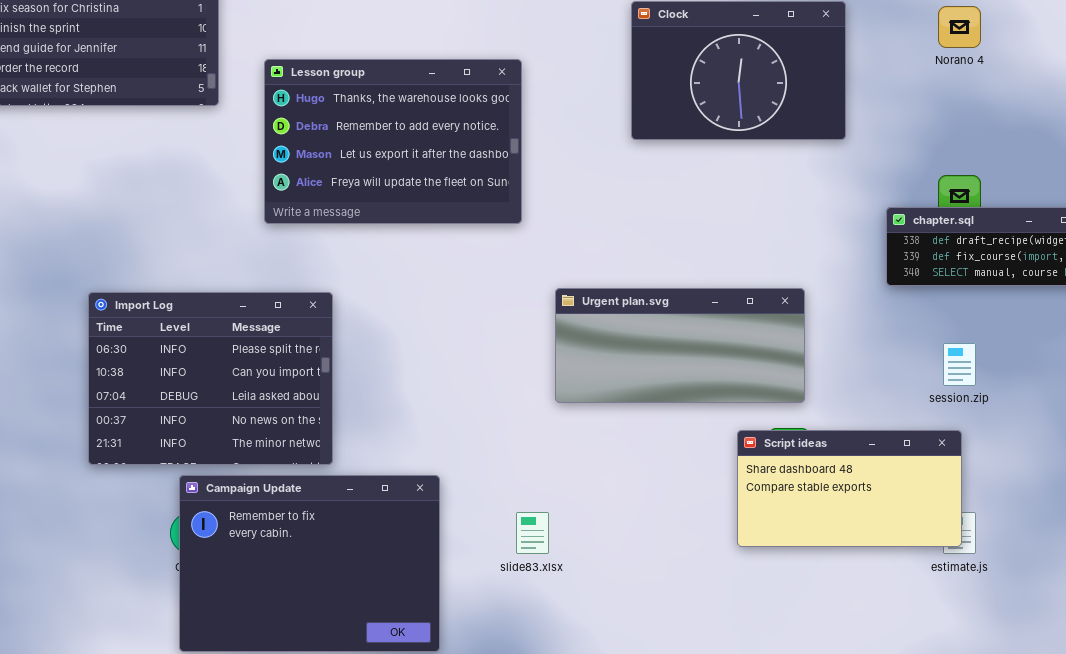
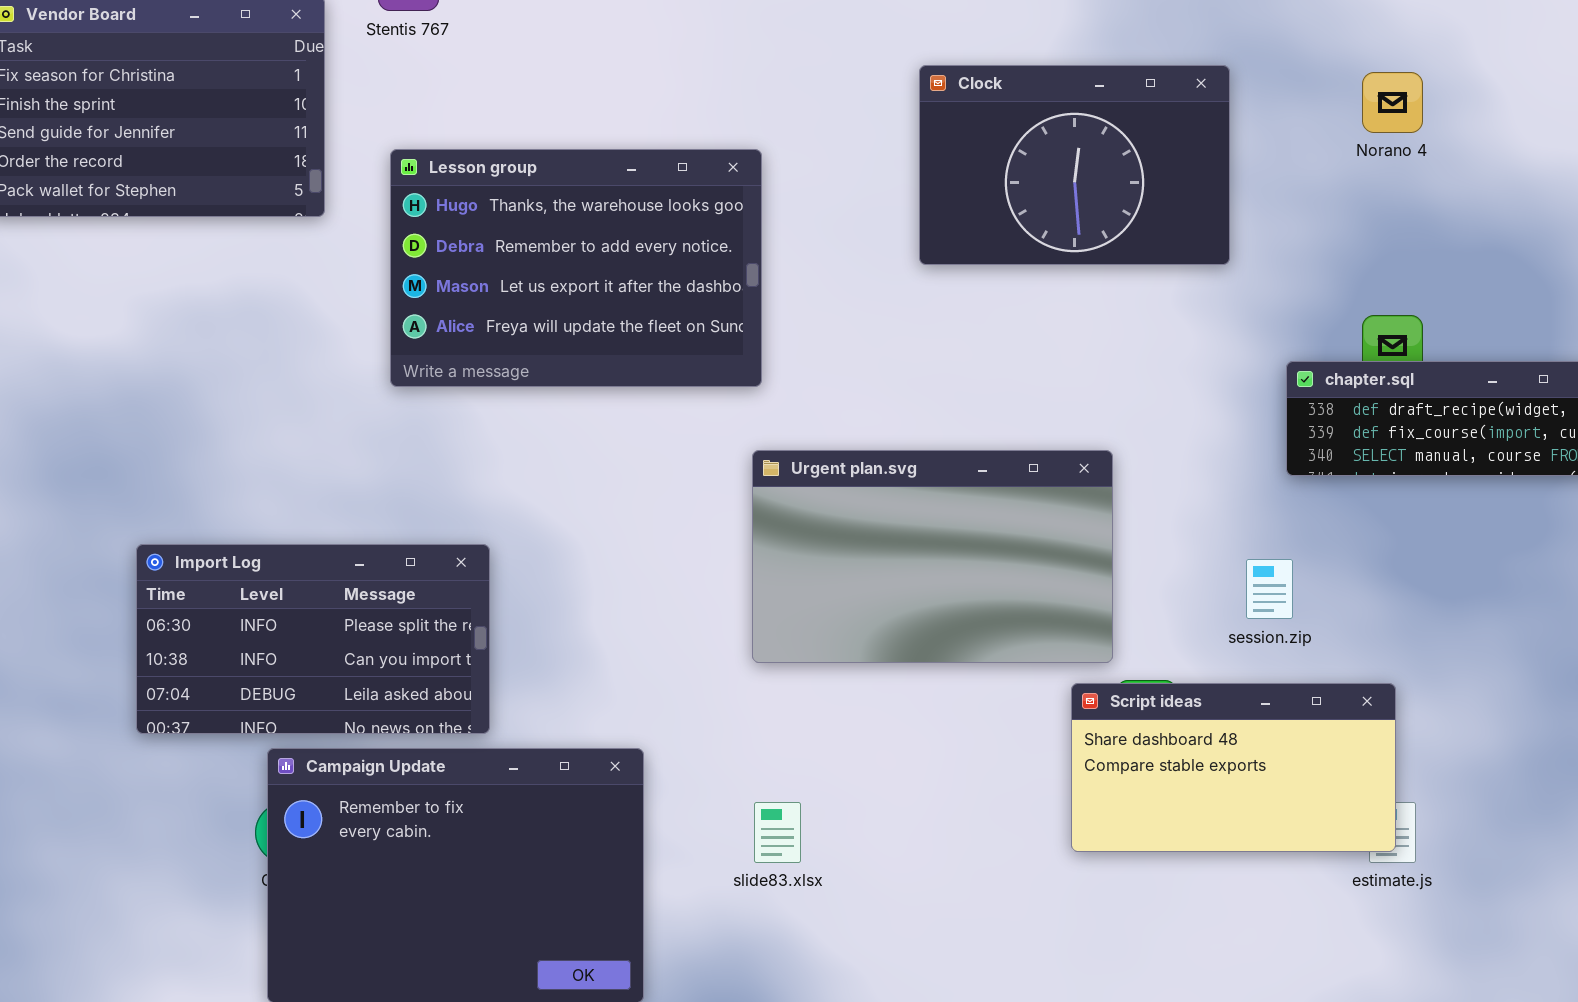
Urgent plan.svg: [555,288,805,403] -> [752,450,1113,663], moved, resized
Import Log: [88,292,333,465] -> [136,544,490,734], resized
session.zip: [943,343,976,386] -> [1246,559,1293,619], moved

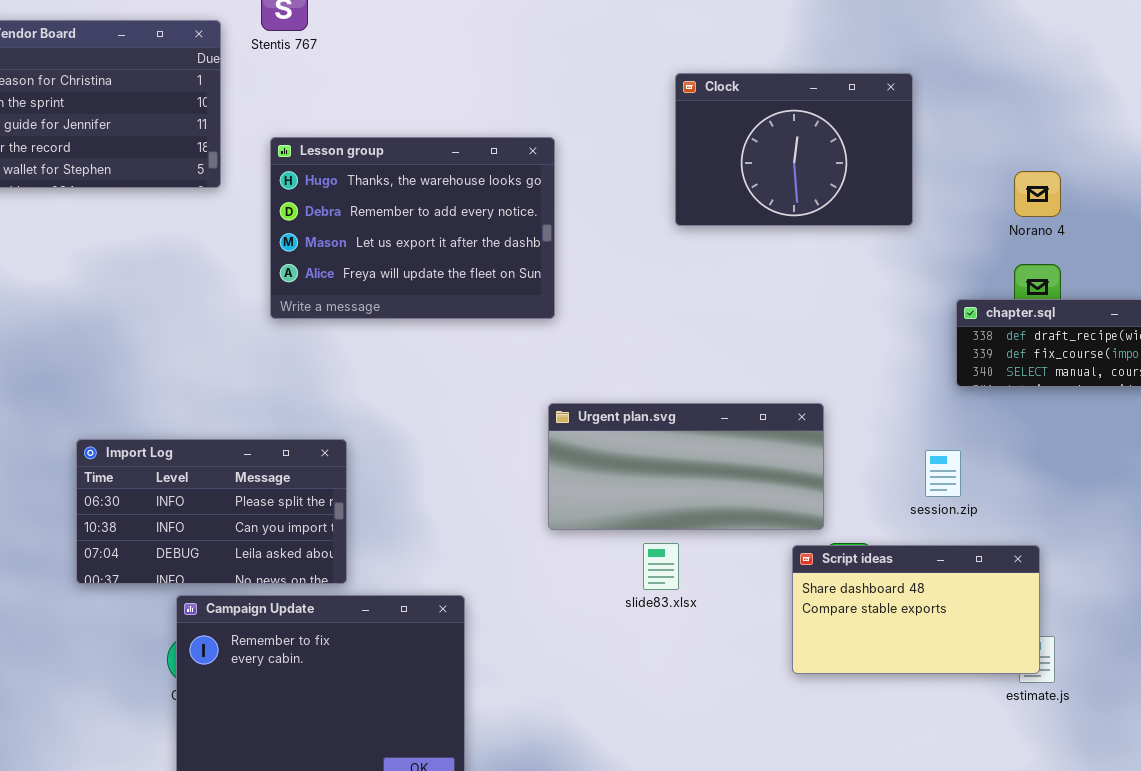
Norano 4: [1362,72,1423,133] -> [1014,171,1061,217], moved
Urgent plan.svg: [752,450,1113,663] -> [548,403,824,530], resized
slide83.xlsx: [754,802,801,863] -> [643,543,679,590], moved

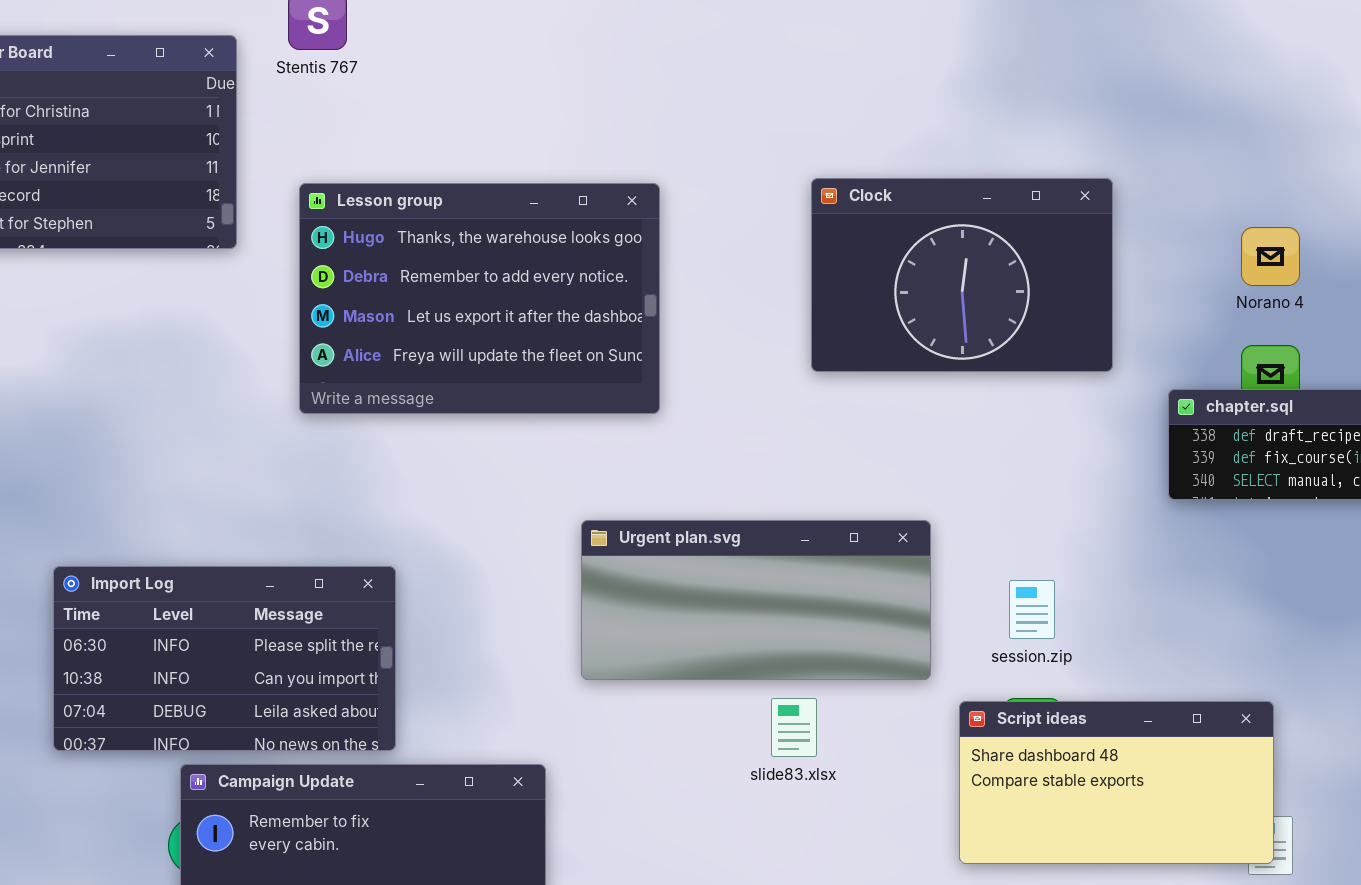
Clock: [675,73,913,226] -> [811,178,1113,372], moved
Urgent plan.svg: [548,403,824,530] -> [581,520,931,680], moved
session.zip: [925,450,961,497] -> [1009,580,1055,639], moved

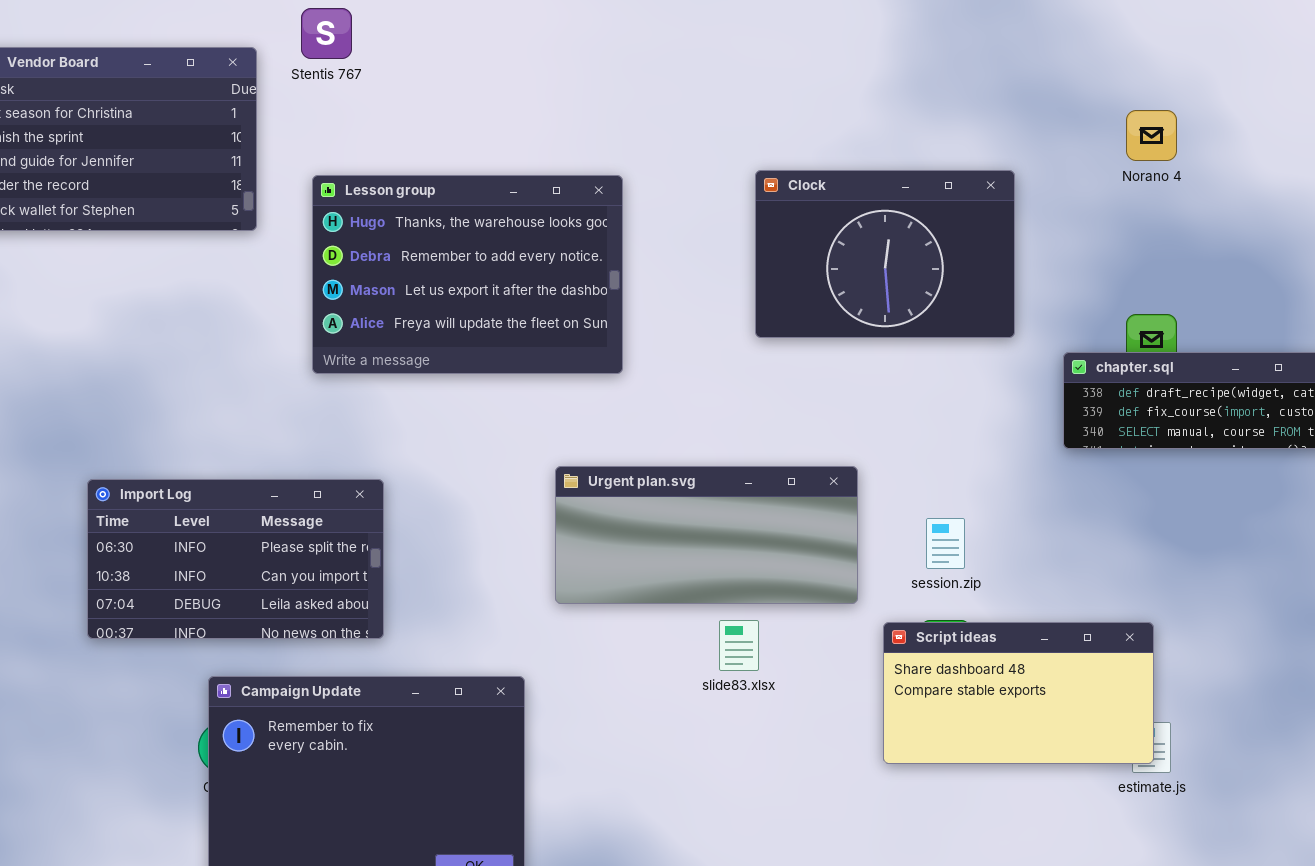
Norano 4: [1241,227,1300,286] -> [1126,110,1177,161], moved
Import Log: [53,566,396,751] -> [87,479,384,639], moved

